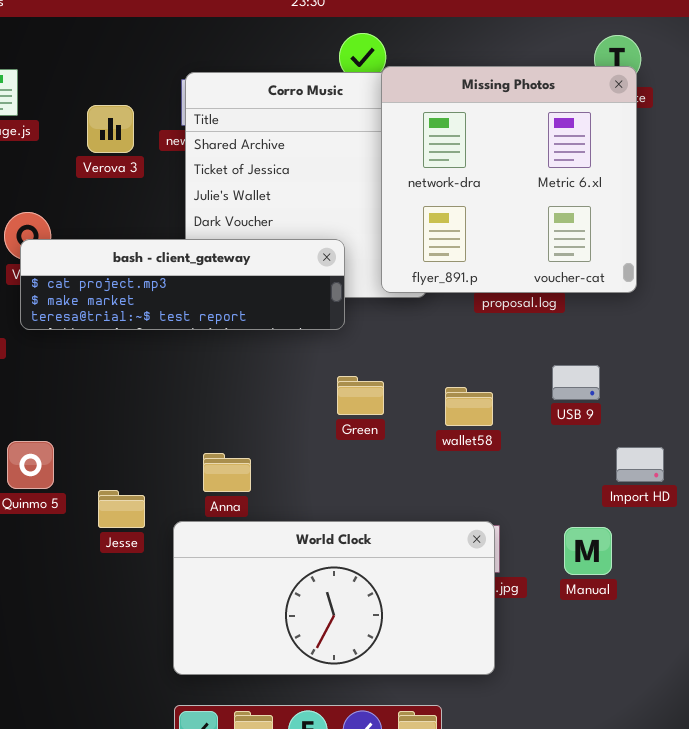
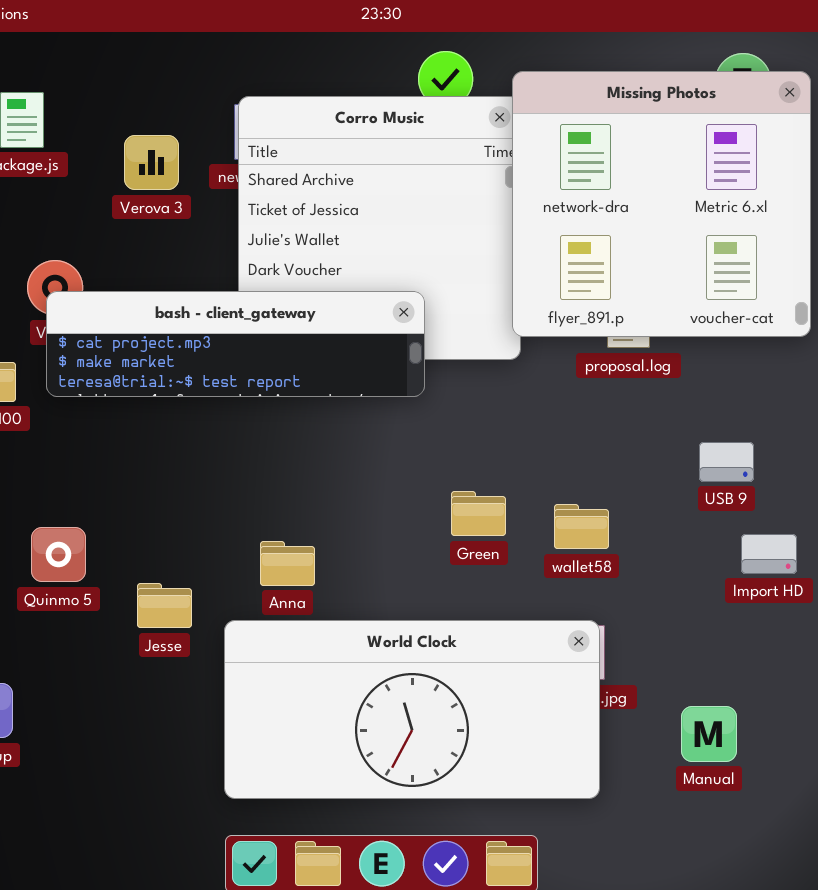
Missing Photos: [381,66,637,293] -> [512,71,811,337], moved
USB 9: [552,365,600,400] -> [699,442,754,482], moved
Green: [337,376,384,415] -> [451,491,506,536], moved
wallet58: [445,387,493,426] -> [554,504,609,549], moved
Manual: [564,527,612,575] -> [681,706,737,762], moved

